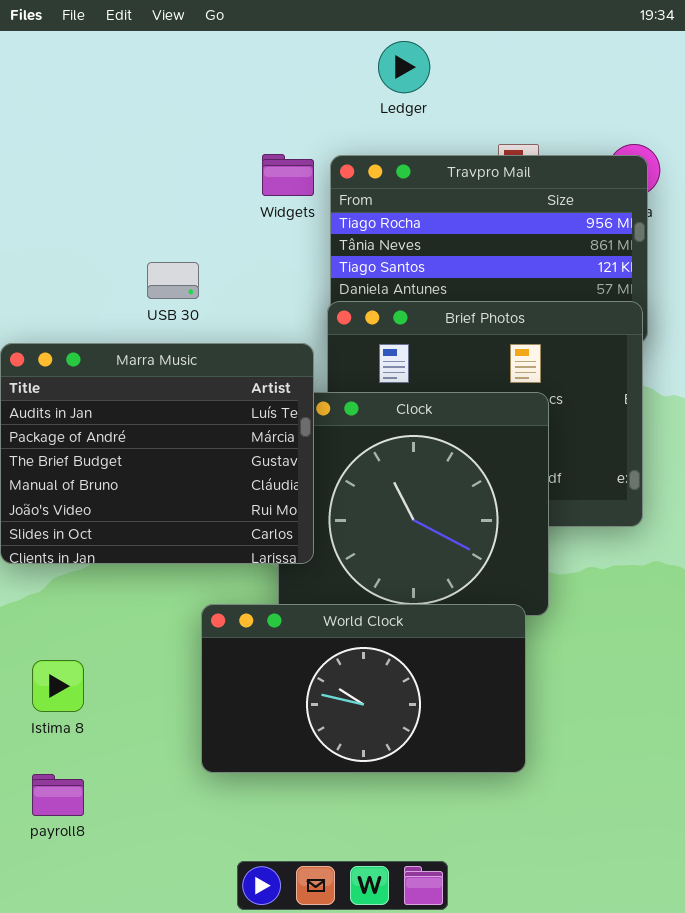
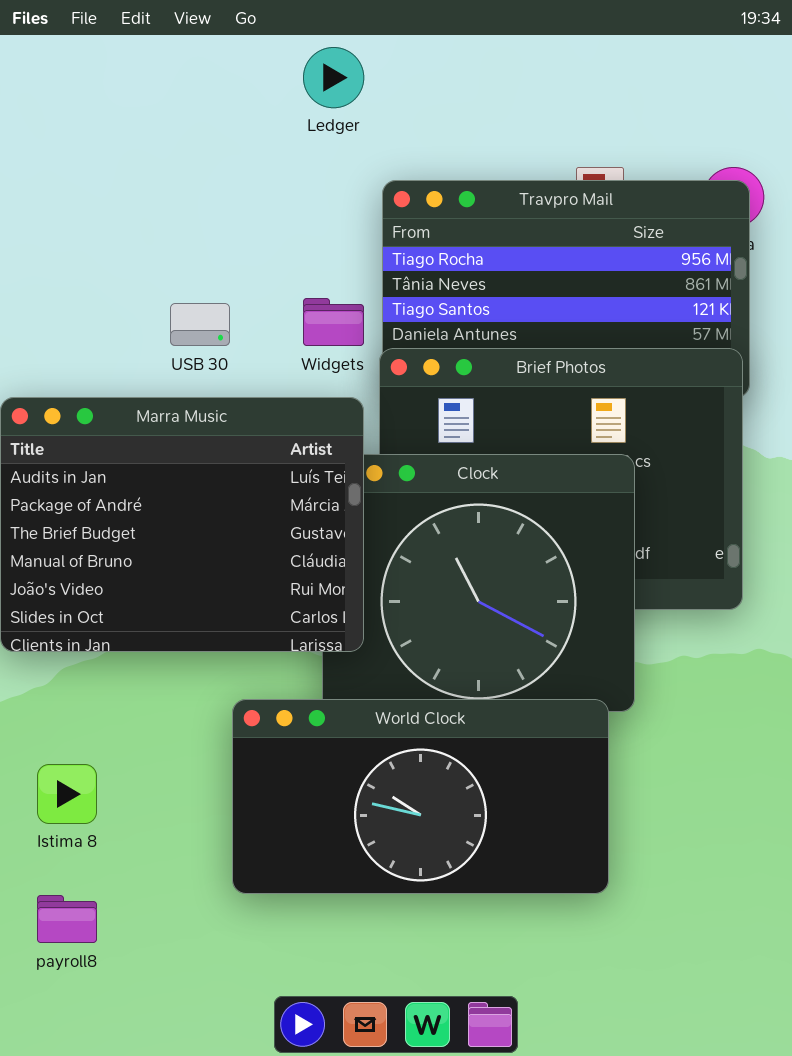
Ledger: [378,41,430,93] -> [303,47,364,108], moved
Widgets: [262,154,314,196] -> [303,298,364,346], moved

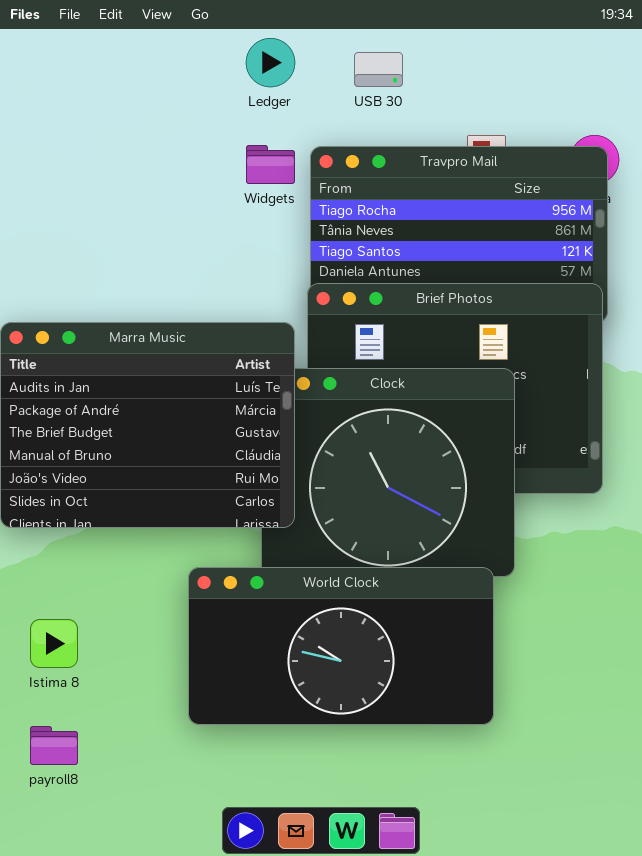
Widgets: [303,298,364,346] -> [246,145,295,184], moved
USB 30: [170,303,230,346] -> [354,52,403,87], moved

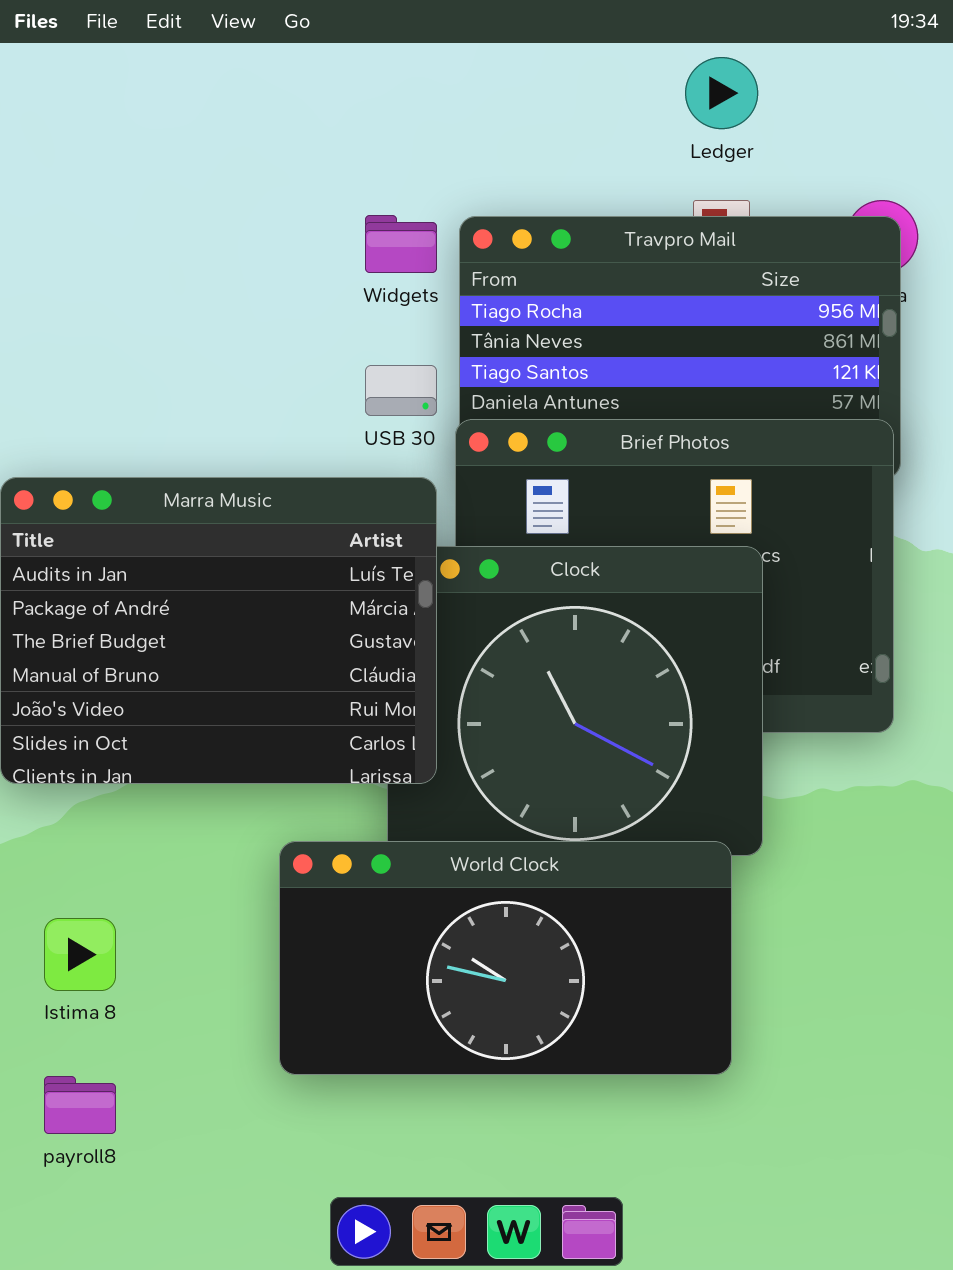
Ledger: [246,38,295,87] -> [685,57,758,129], moved
USB 30: [354,52,403,87] -> [365,365,437,416], moved

